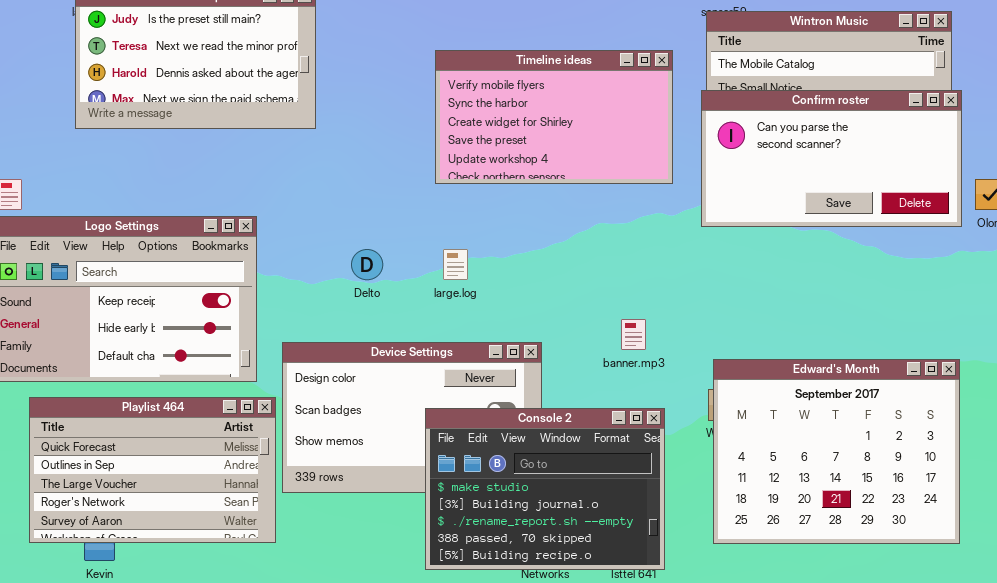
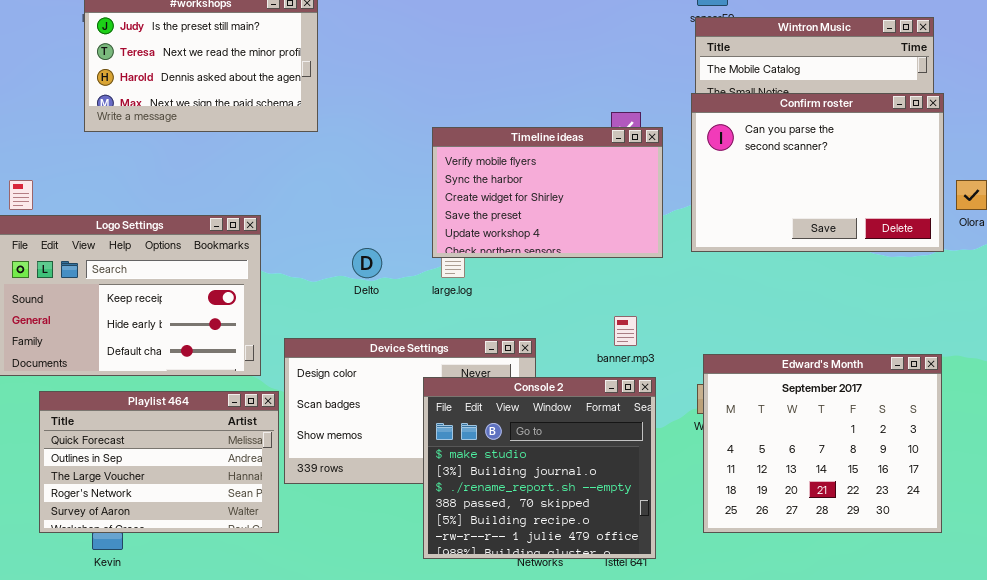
Timeline ideas: [435,50,673,184] -> [432,127,663,258], moved
Confirm roster: [701,90,962,227] -> [691,93,944,252], resized
Console 2: [425,408,665,570] -> [423,377,656,559], resized

